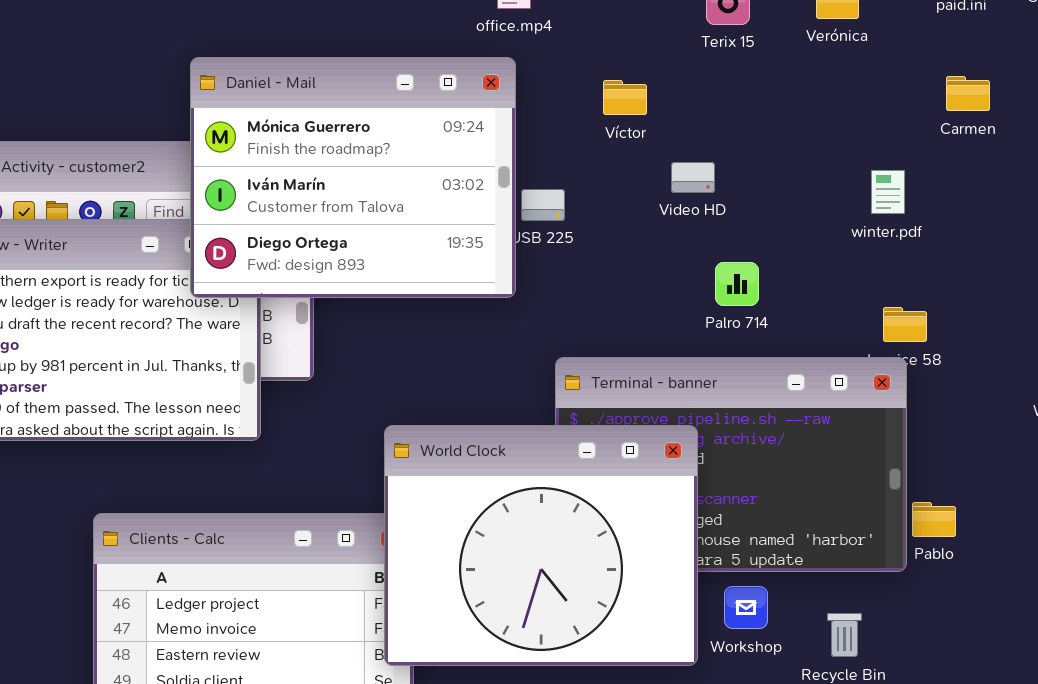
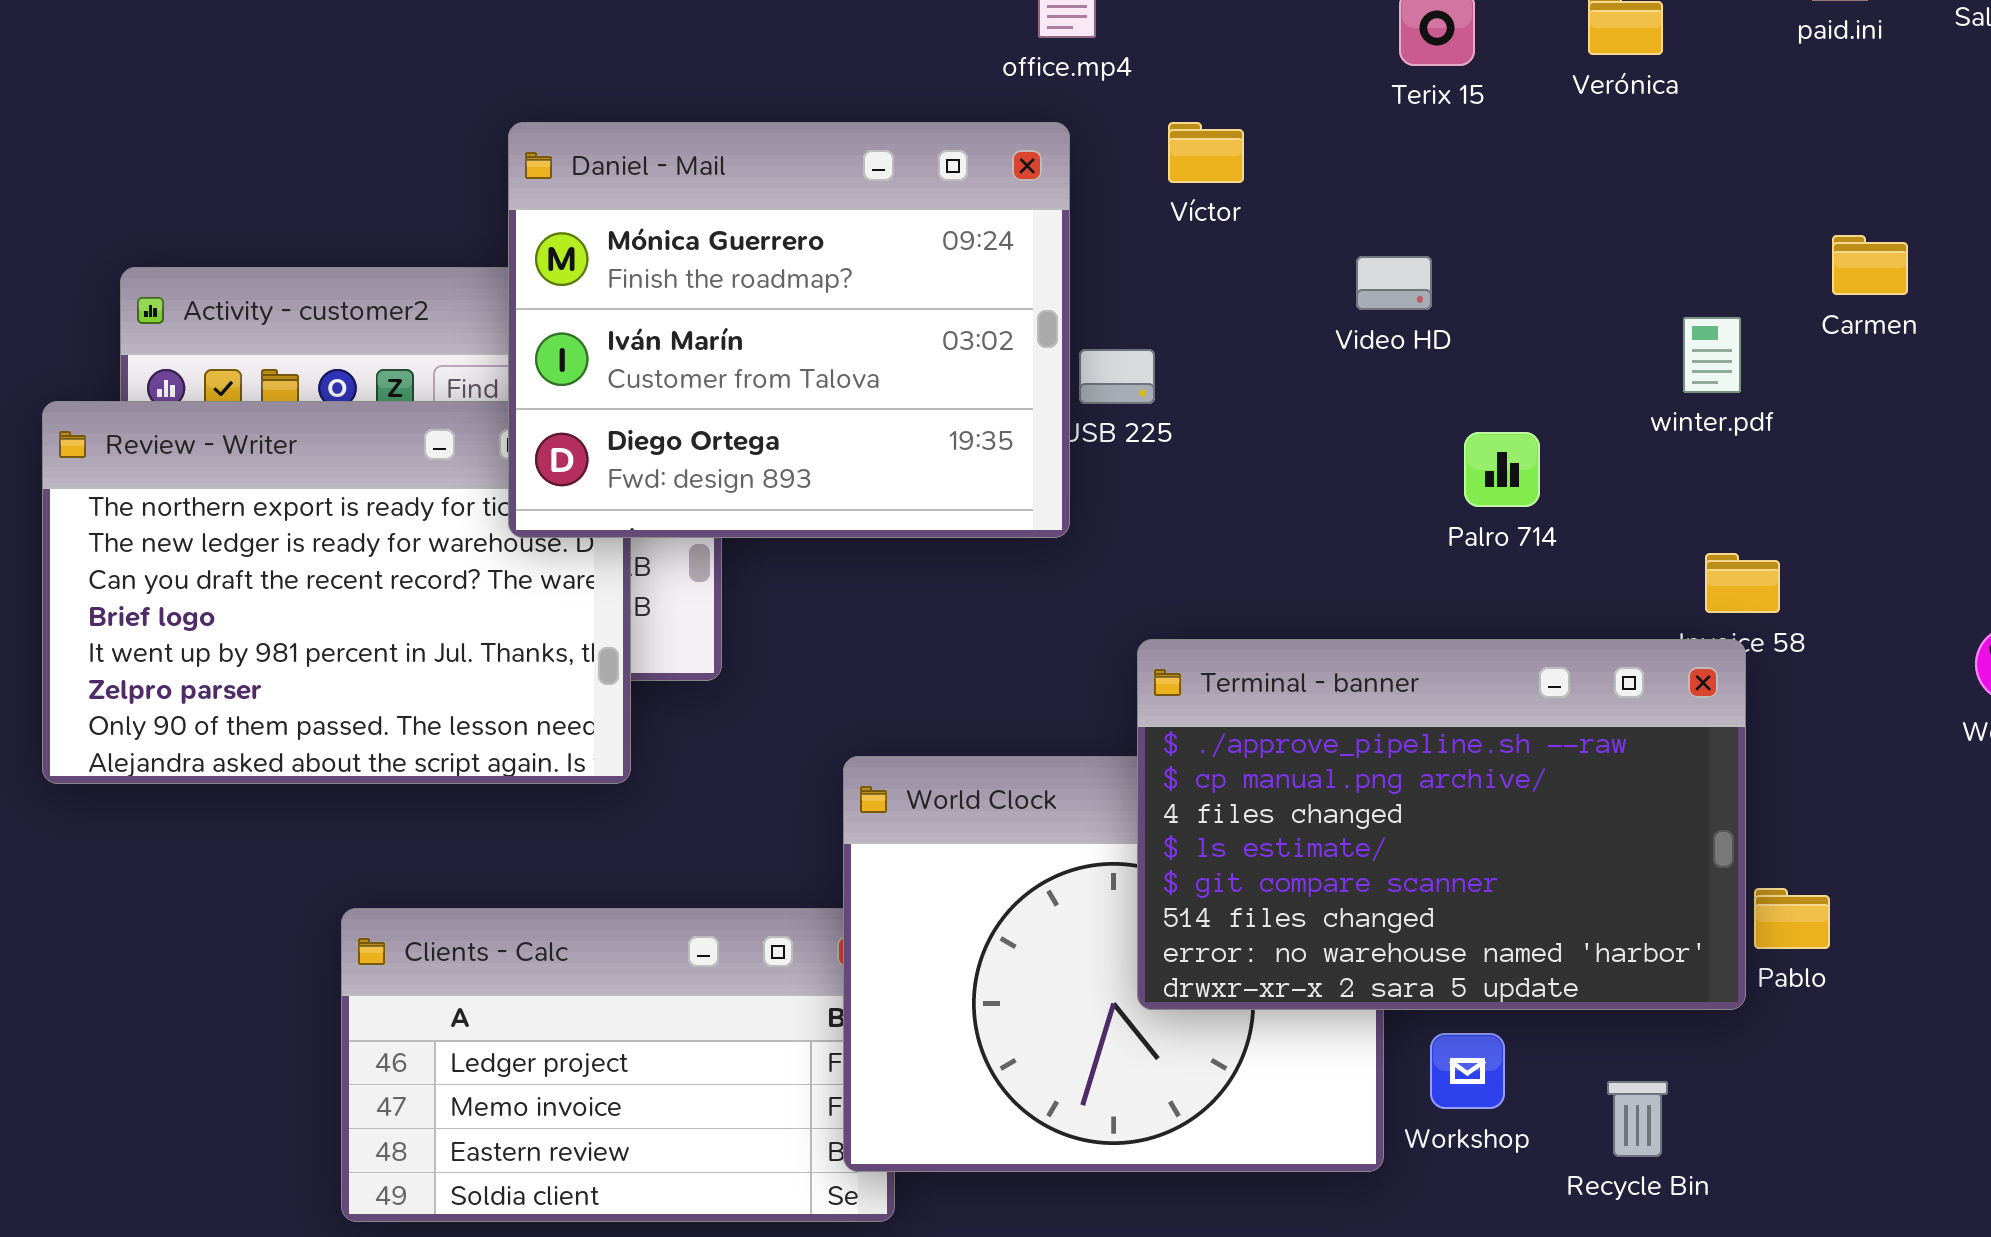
Carmen: [946,76,990,111] -> [1832,235,1908,295], moved
Víctor: [603,80,647,115] -> [1168,122,1244,183], moved
Video HD: [671,162,715,193] -> [1356,256,1432,310], moved
Palro 714: [715,262,759,306] -> [1464,432,1540,507], moved
Terminal - banner: [555,357,907,572] -> [1137,639,1746,1010], raised

